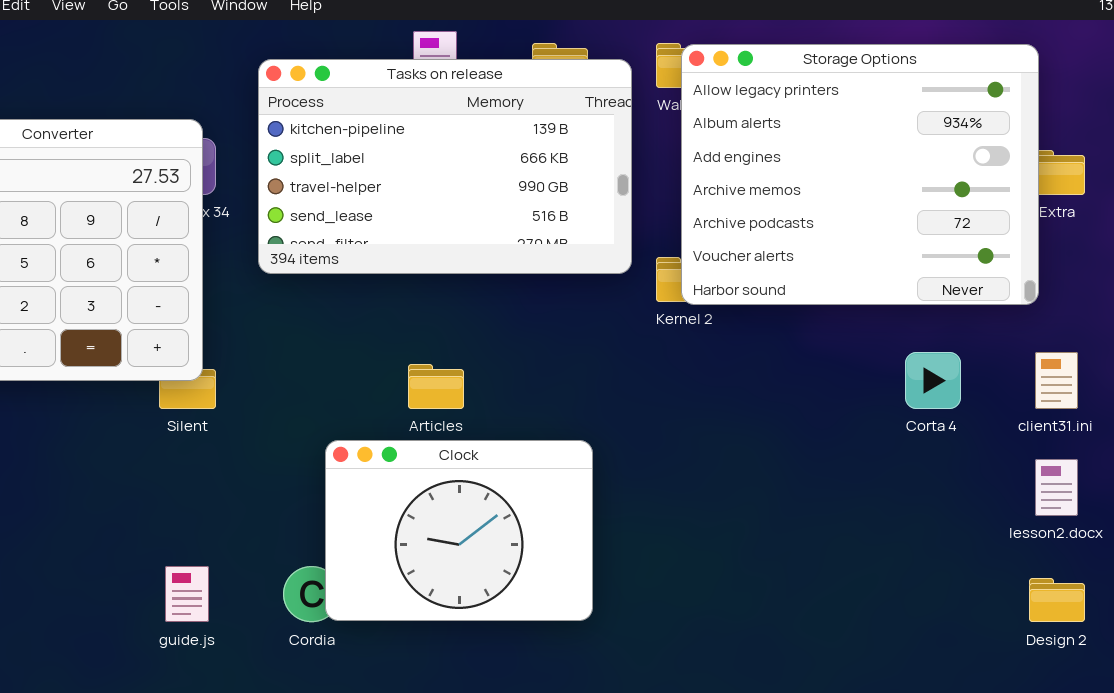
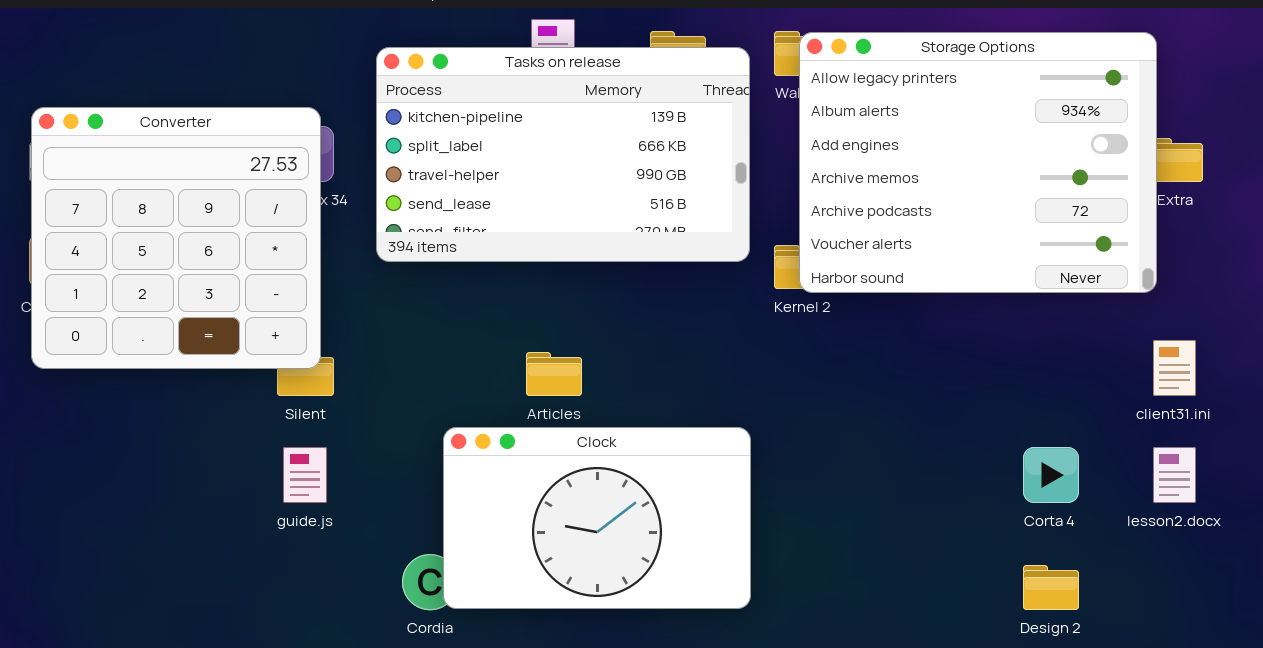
Corta 4: [905,352,961,409] -> [1023,447,1079,503], moved
Clock: [325,440,593,621] -> [443,427,751,609], resized
guide.js: [165,566,209,622] -> [283,447,327,503], moved
Design 2: [1029,578,1085,622] -> [1023,565,1079,610], moved

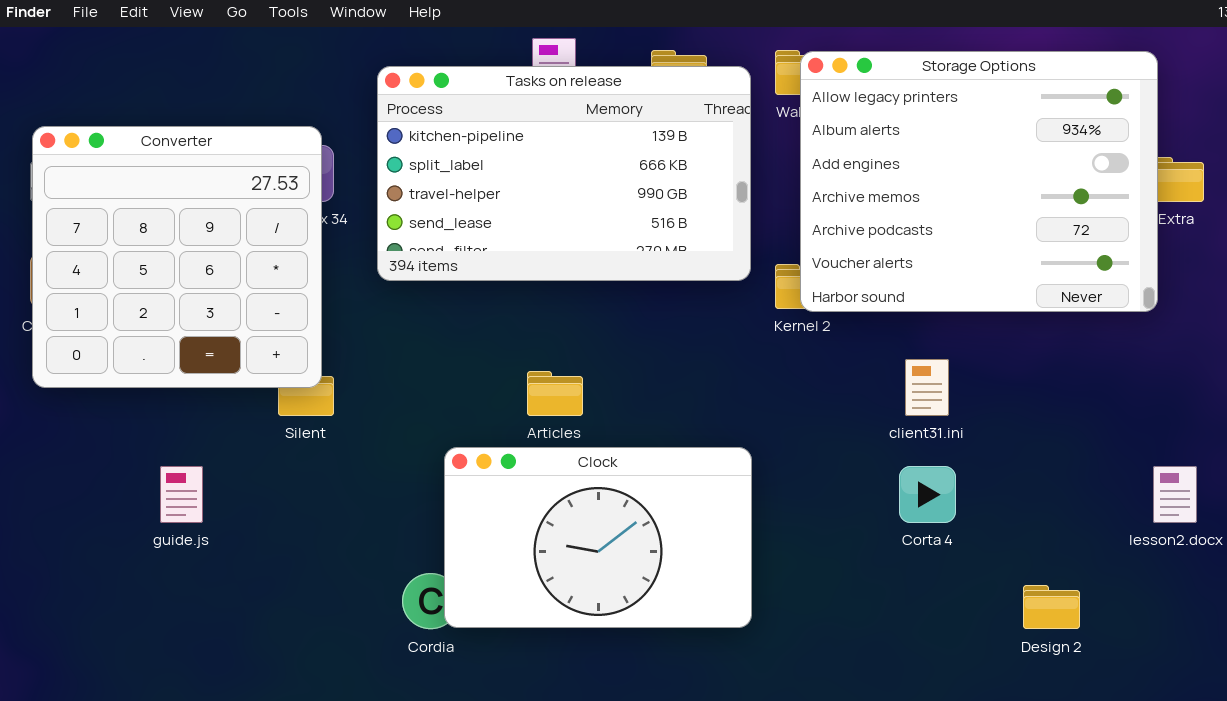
client31.ini: [1153,340,1196,396] -> [905,359,949,416], moved
guide.js: [283,447,327,503] -> [160,466,203,523], moved
Corta 4: [1023,447,1079,503] -> [899,466,956,523], moved

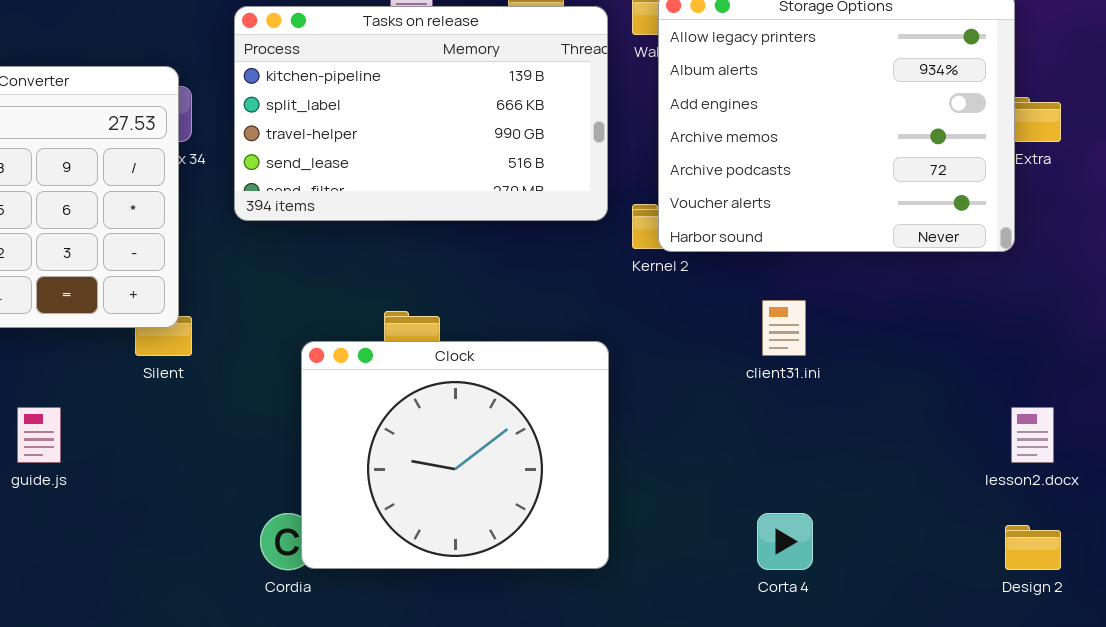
Clock: [444,447,752,628] -> [301,341,609,569], resized
Corta 4: [899,466,956,523] -> [757,513,813,570], moved
Design 2: [1023,585,1080,629] -> [1005,525,1061,570], moved

